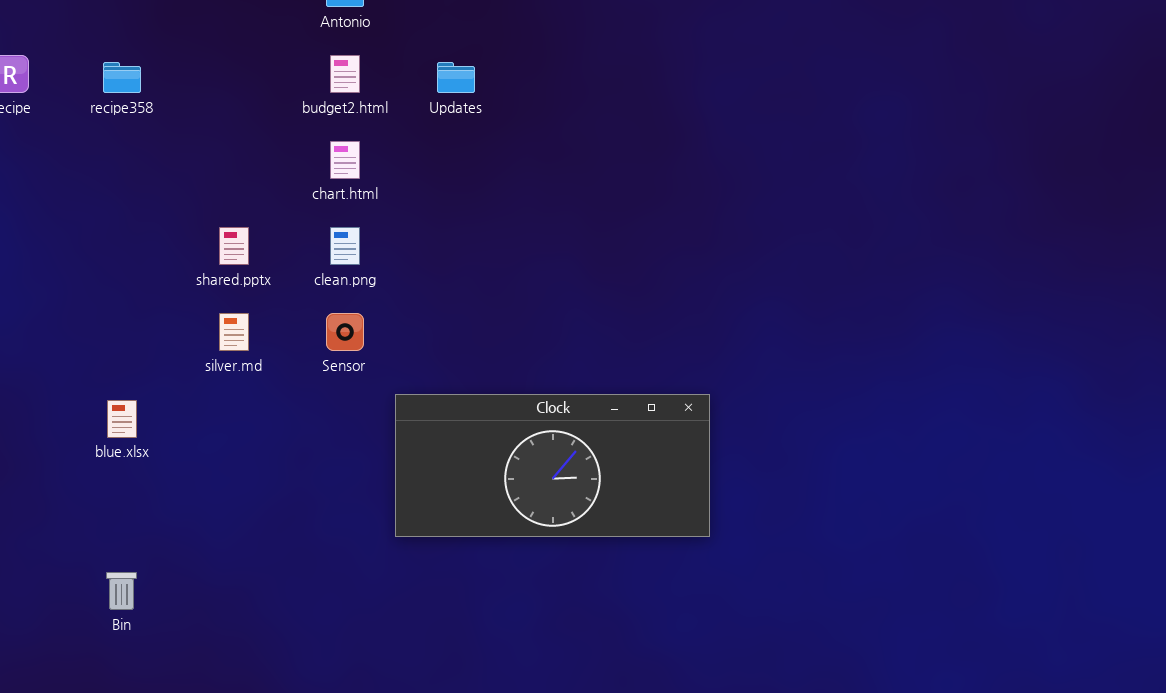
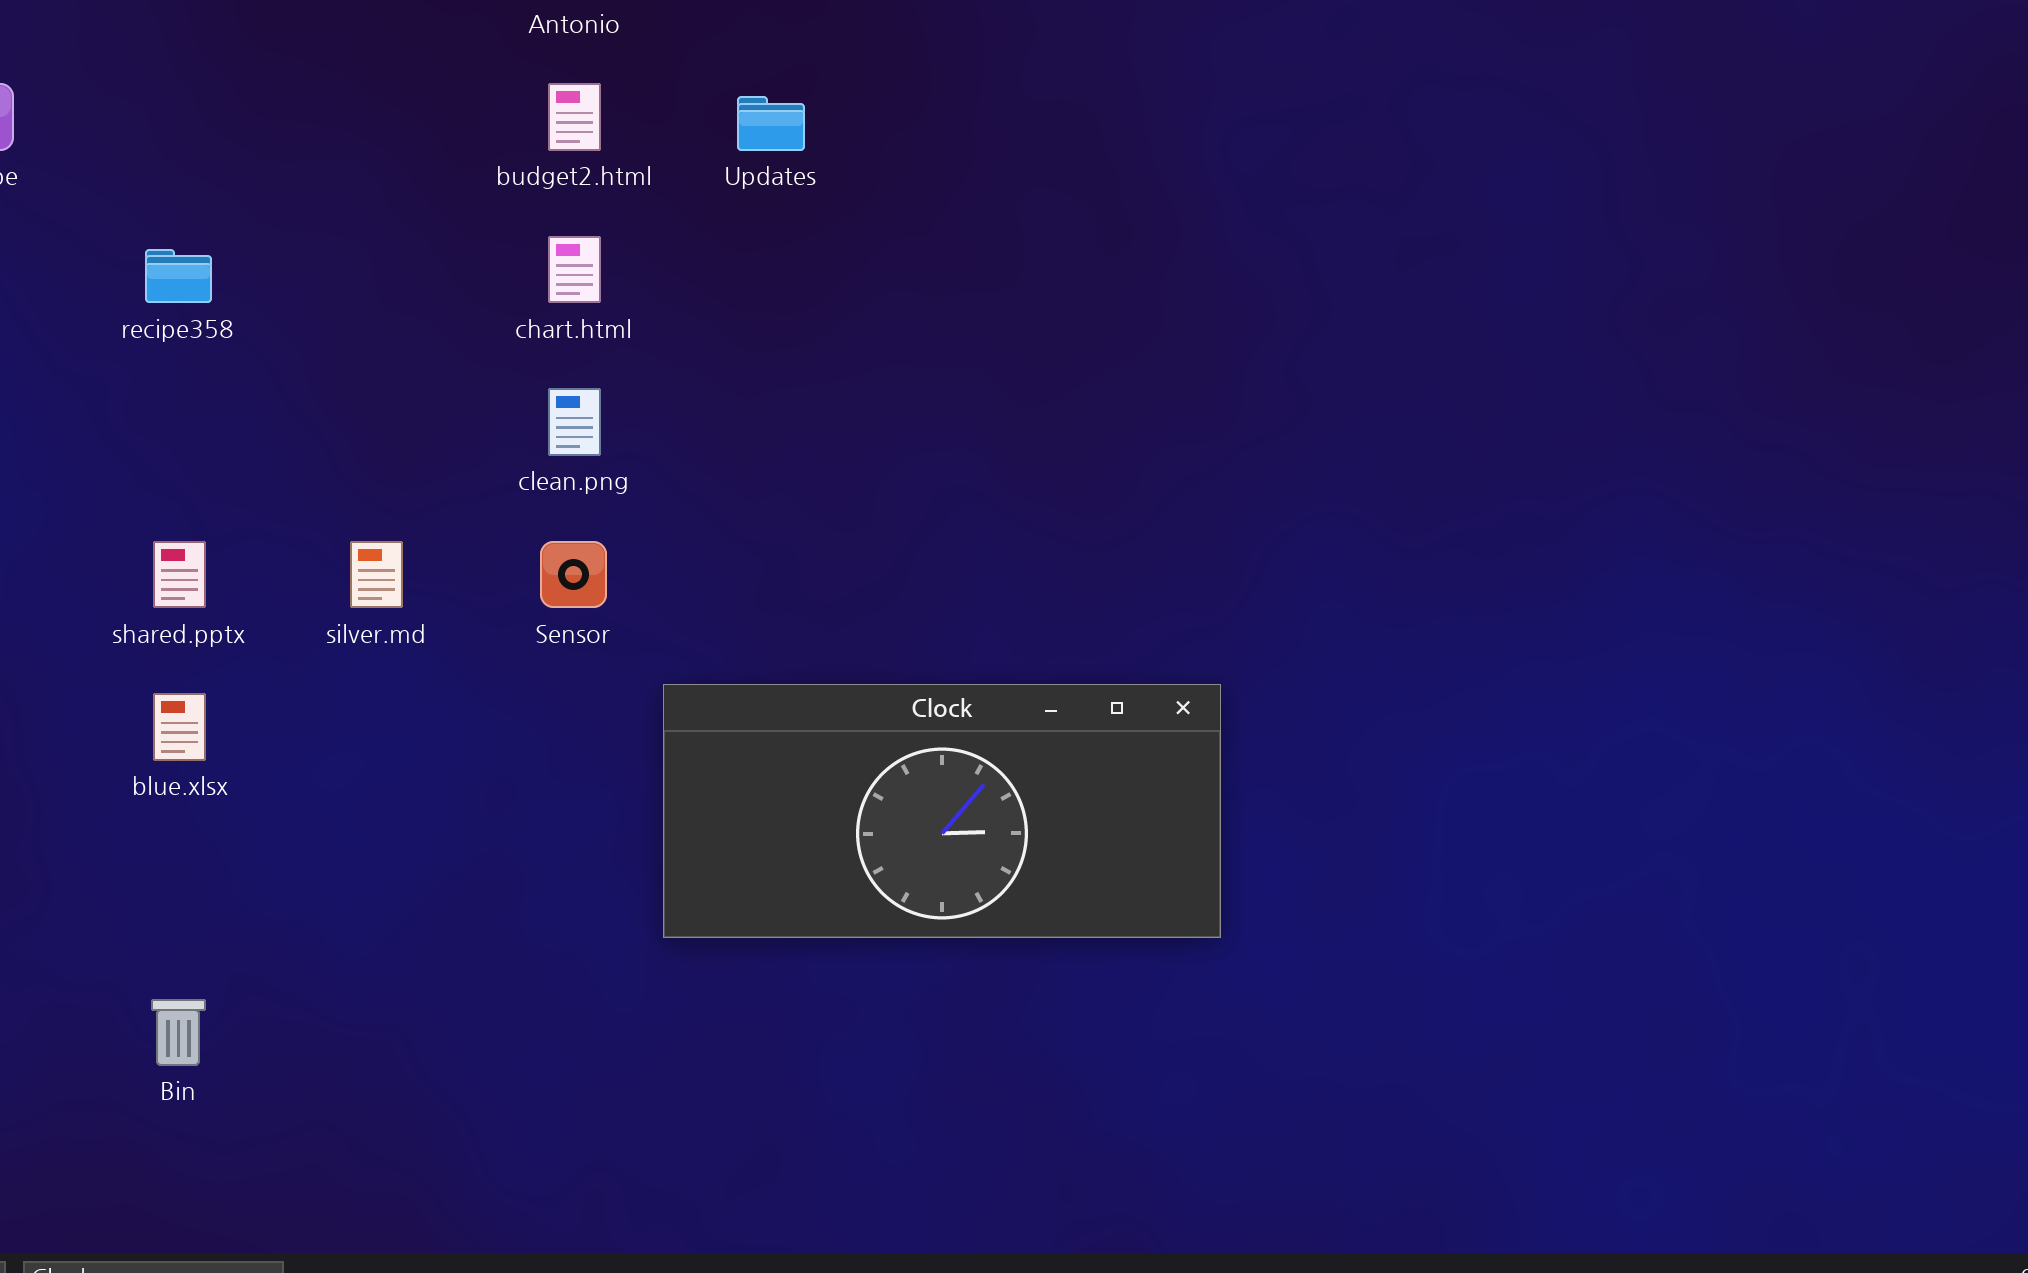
recipe358: [103,62,141,93] -> [145,249,212,303], moved
shared.pptx: [219,227,249,265] -> [153,541,206,608], moved

